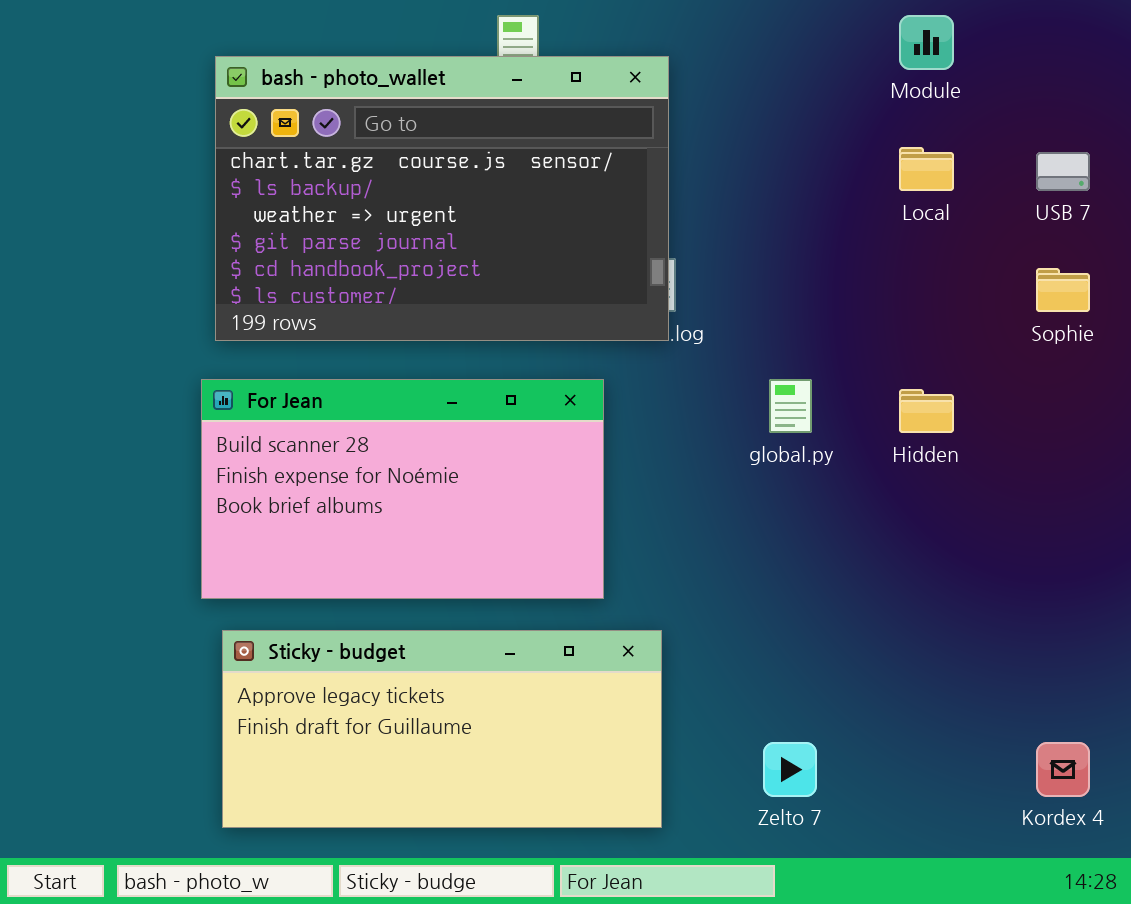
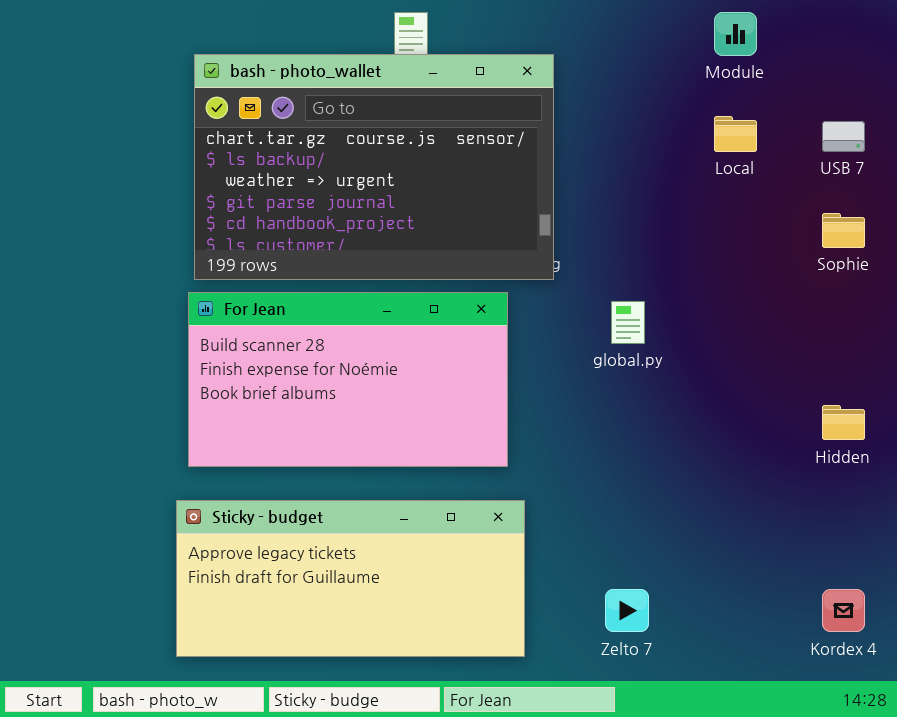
bash - photo_wallet: [215,56,669,341] -> [194,54,554,280], moved
For Jean: [201,379,604,599] -> [188,292,508,467], moved
Hidden: [899,389,954,433] -> [822,405,865,440], moved

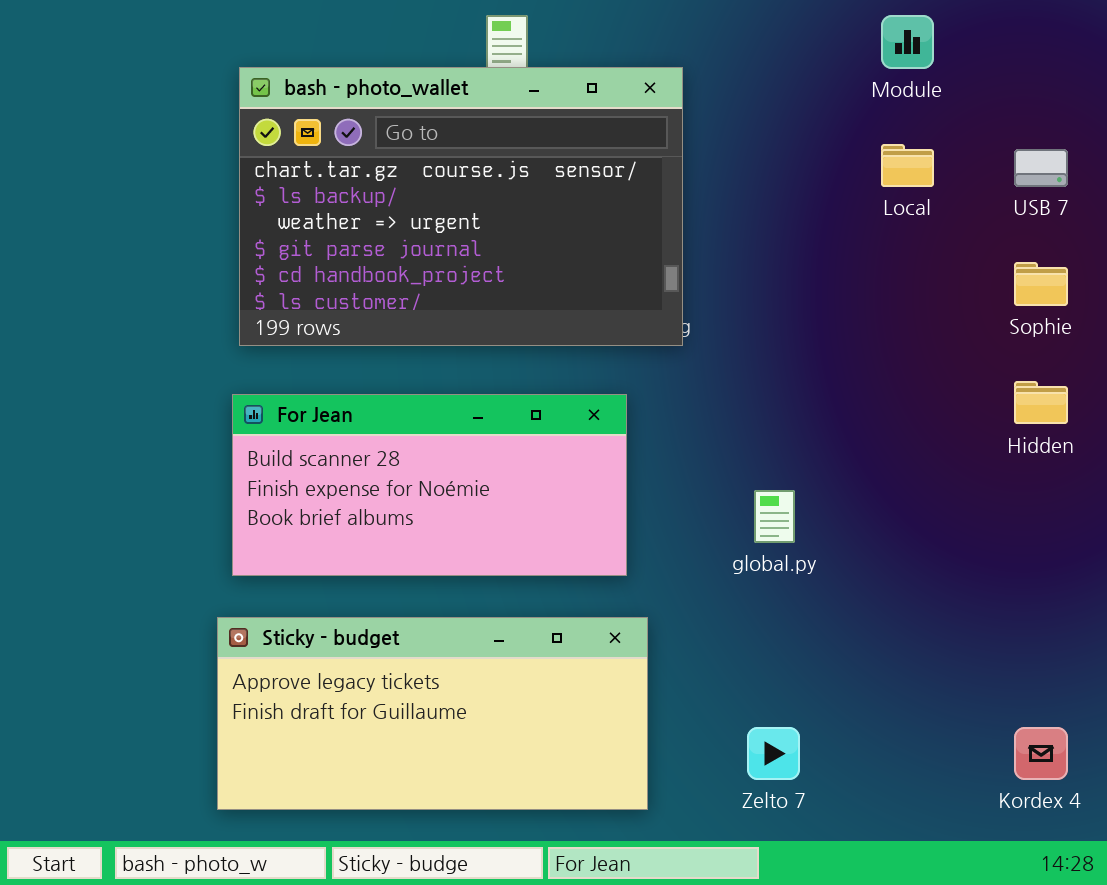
For Jean: [188,292,508,467] -> [232,394,627,576], resized
global.py: [611,301,645,344] -> [754,490,795,543], moved
Hidden: [822,405,865,440] -> [1014,381,1068,424], moved

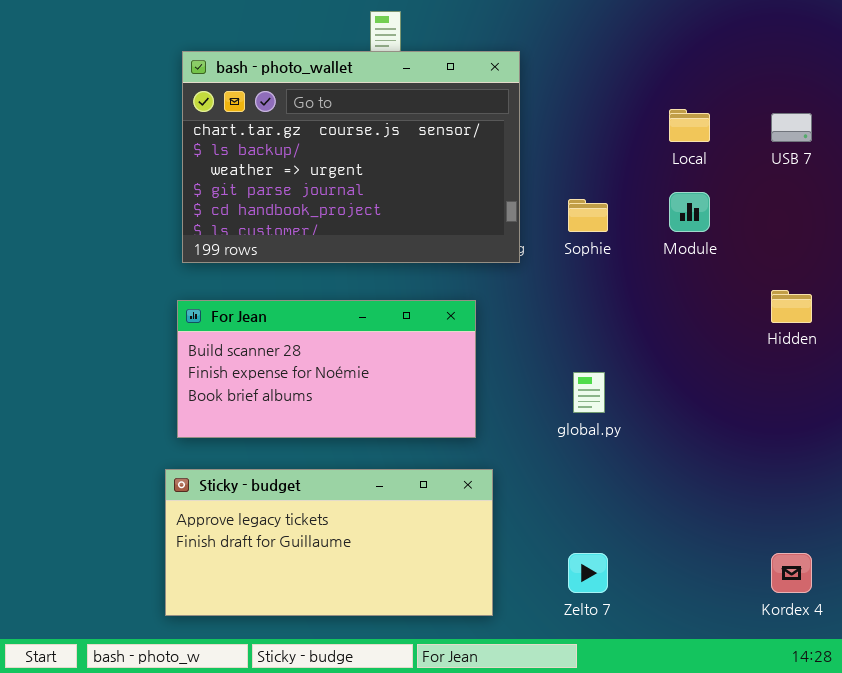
Module: [881,15,934,69] -> [669,192,710,232], moved
Sophie: [1014,262,1068,306] -> [568,199,608,232], moved

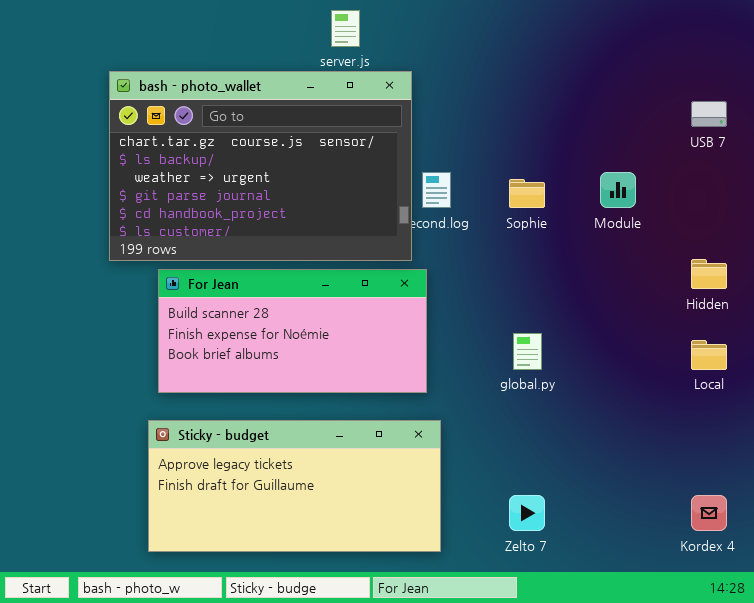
bash - photo_wallet: [182,51,520,263] -> [109,71,412,261], moved
Local: [669,109,710,142] -> [691,340,727,370], moved

